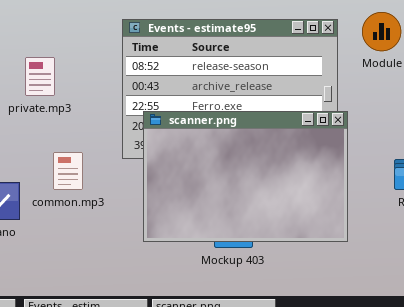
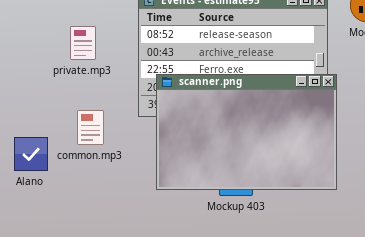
private.mp3: [25,57,55,96] -> [70,26,96,60], moved

